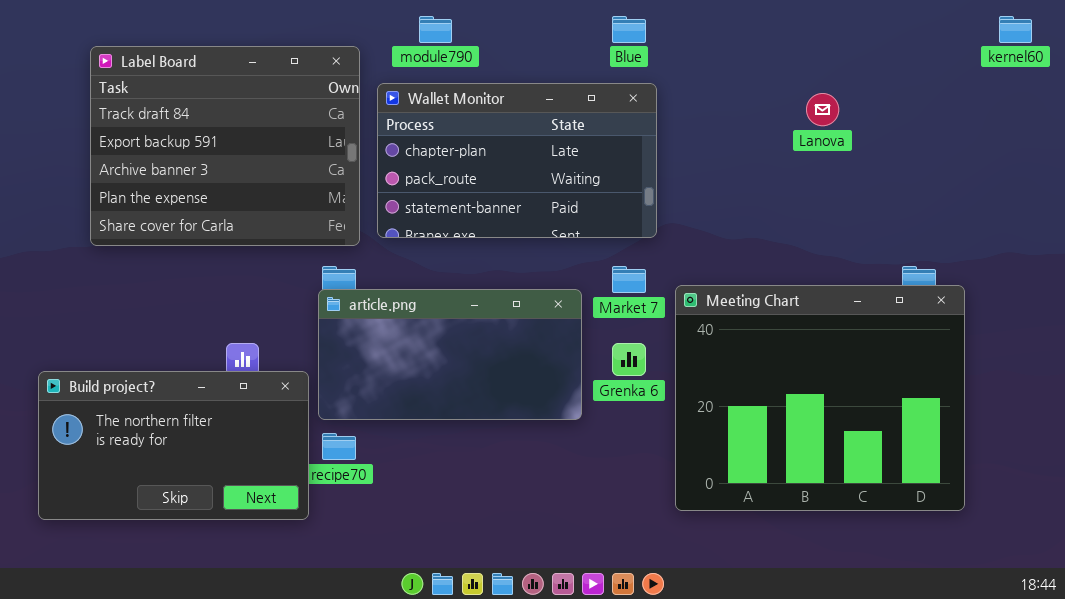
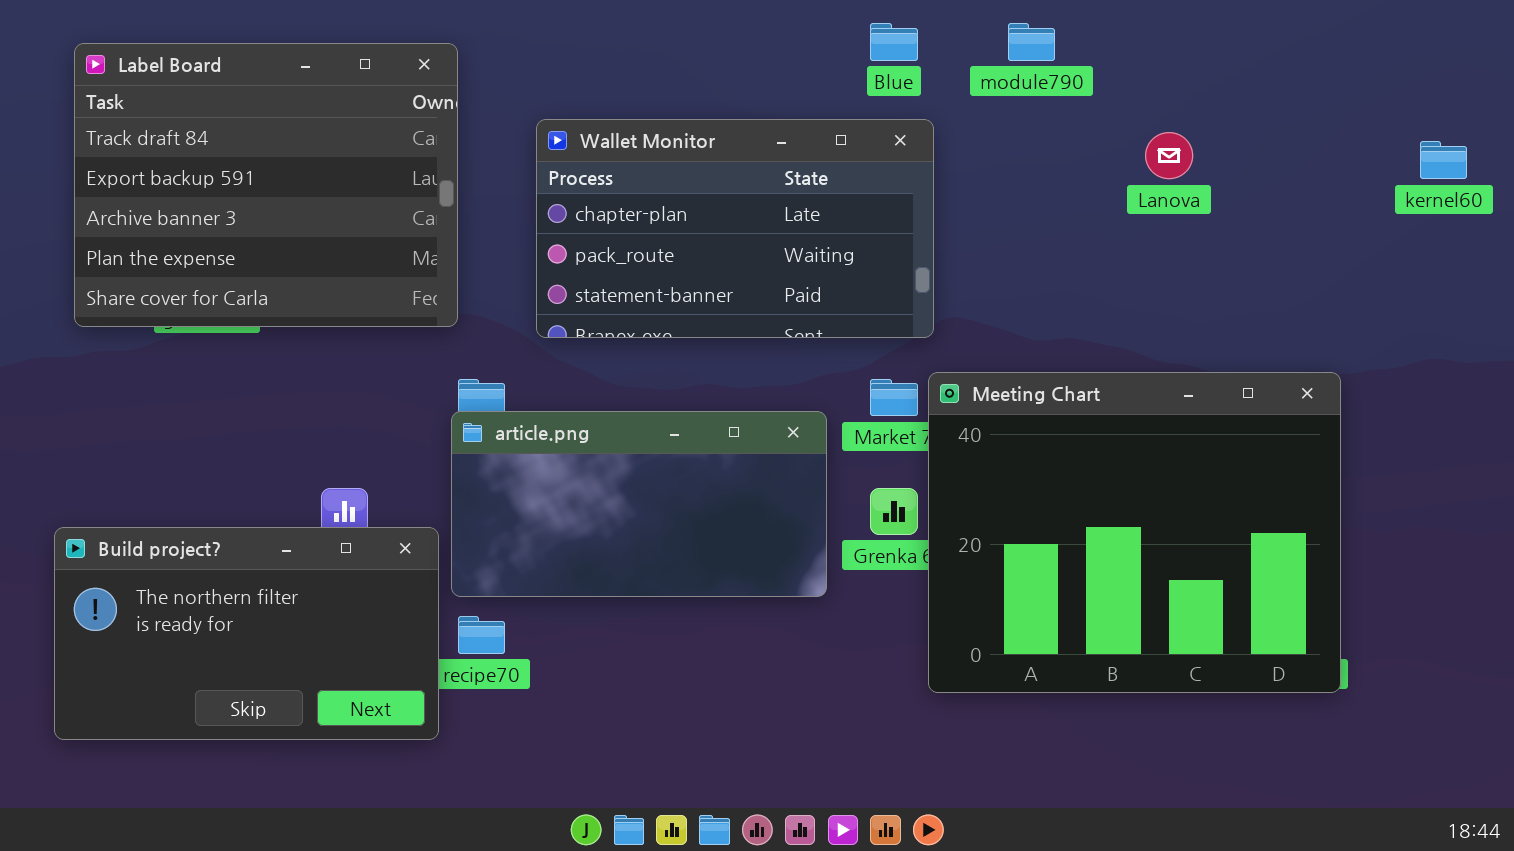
module790: [419,16,452,43] -> [1008,23,1055,61], moved
kernel60: [999,16,1032,43] -> [1420,141,1467,179], moved
Label Board: [90,46,360,246] -> [74,43,458,327], moved
Meeting Chart: [675,285,965,511] -> [928,372,1341,693], moved

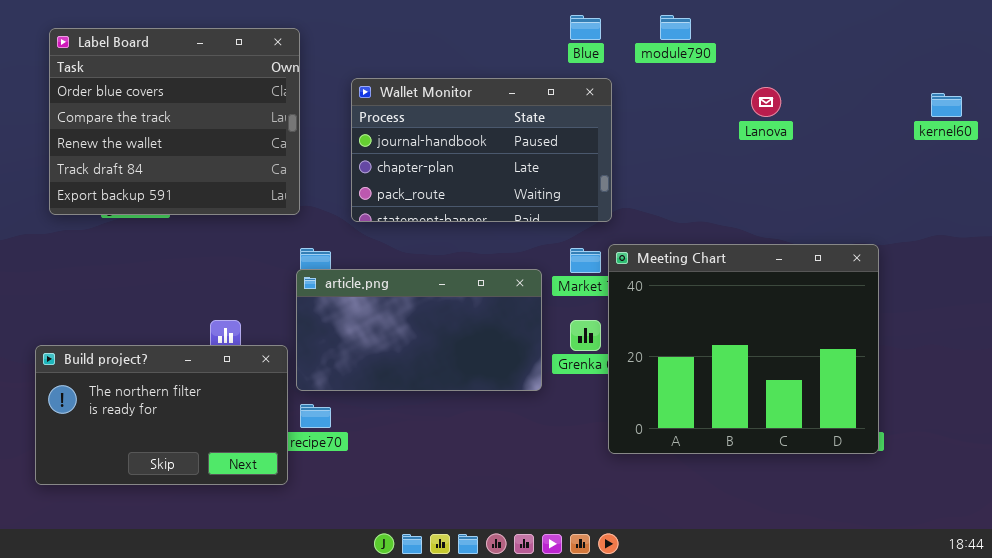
Label Board: [74,43,458,327] -> [49,28,300,215], scrolled up 3 rows
Wallet Monitor: [536,119,934,338] -> [351,78,612,222], scrolled up 1 row

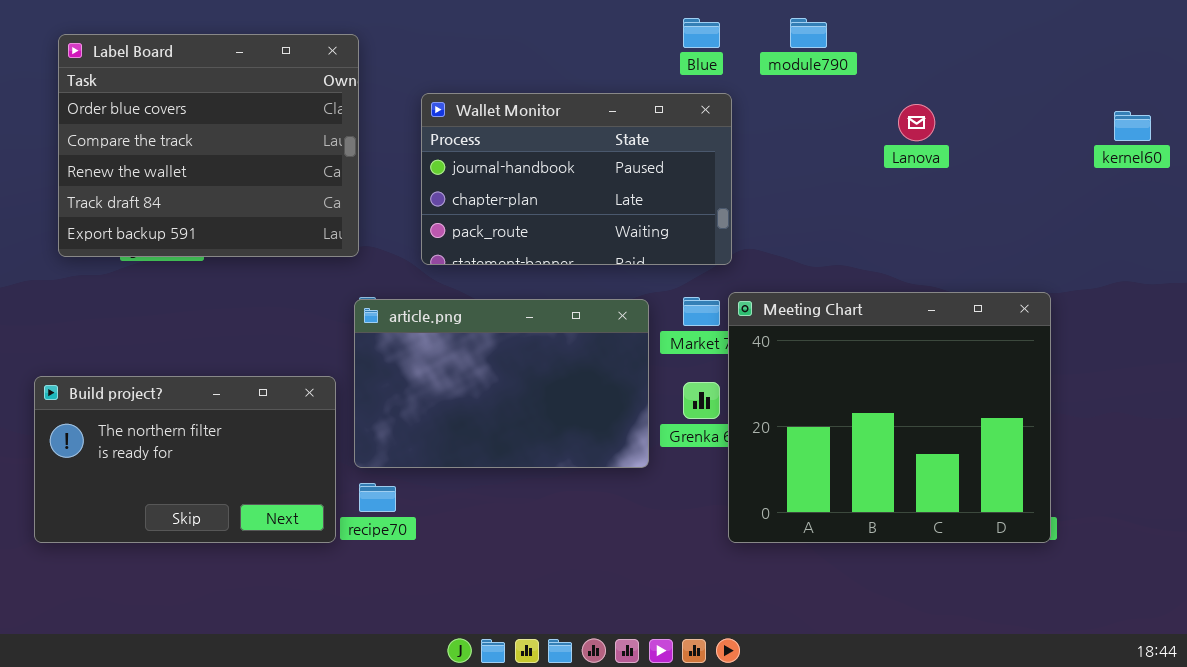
article.png: [296,269,542,391] -> [354,299,649,468], resized
Build project?: [35,345,288,485] -> [34,376,336,543], moved

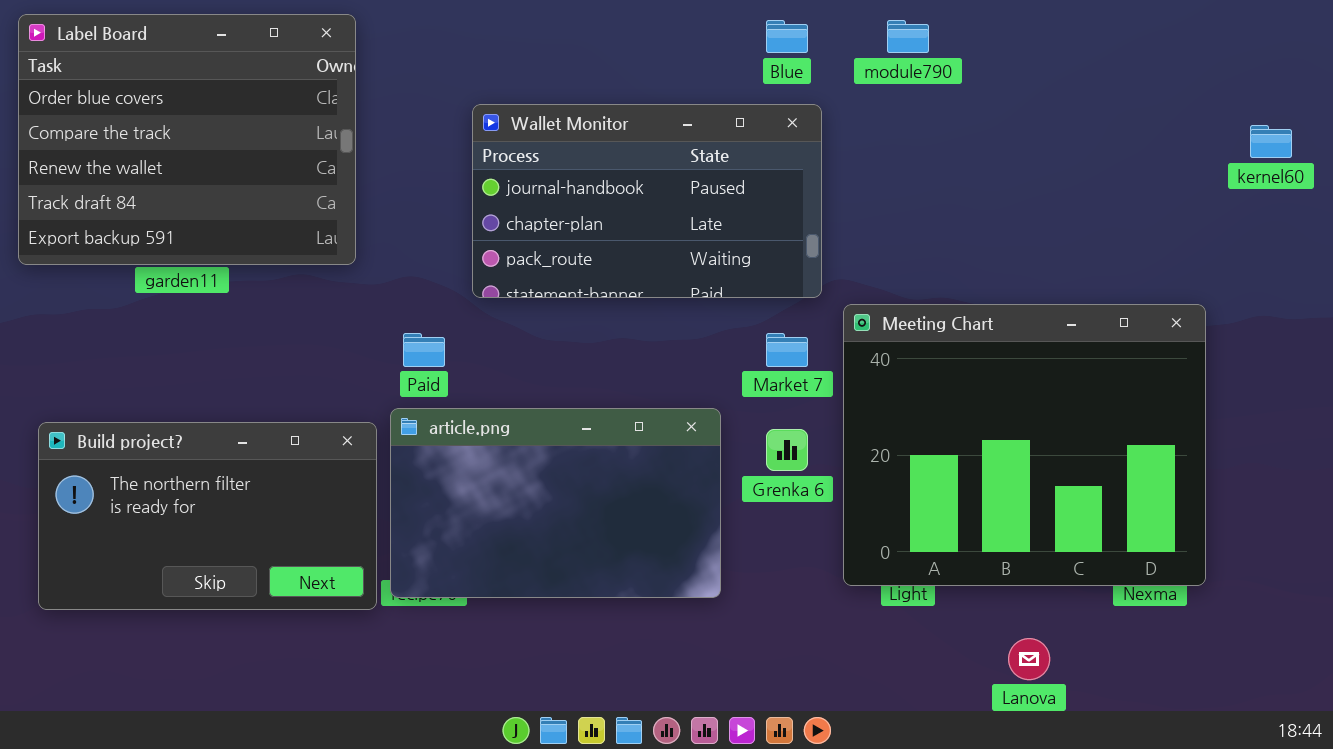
Label Board: [58,34,359,257] -> [18,14,356,265], moved
Lanova: [898,104,935,141] -> [1008,638,1050,680], moved
Meeting Chart: [728,292,1051,543] -> [843,304,1206,586], moved
article.png: [354,299,649,468] -> [390,408,721,598], moved

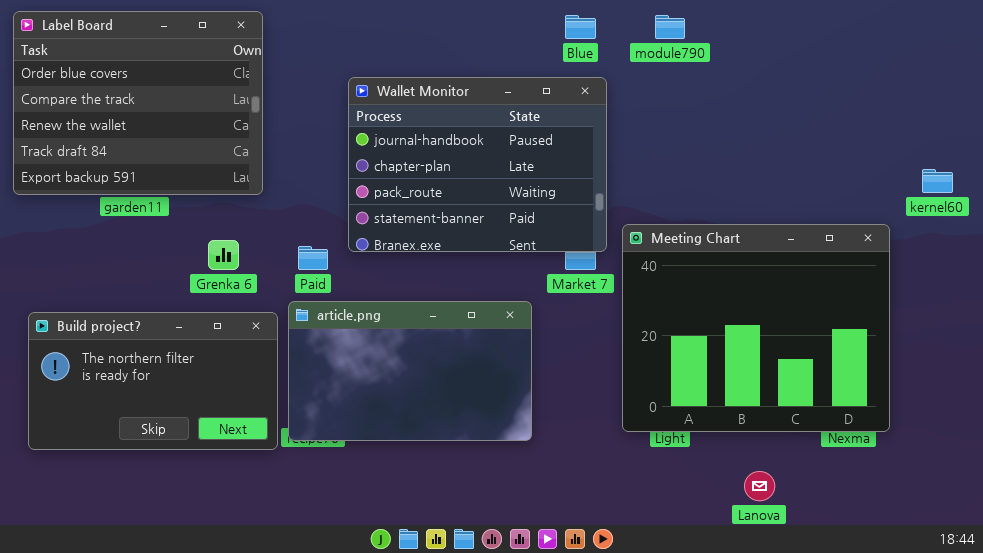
Wallet Monitor: [472,104,822,298] -> [348,77,607,252], resized
kernel60: [1250,125,1292,158] -> [922,169,953,193], moved
Grenka 6: [766,429,808,471] -> [208,240,239,270], moved

